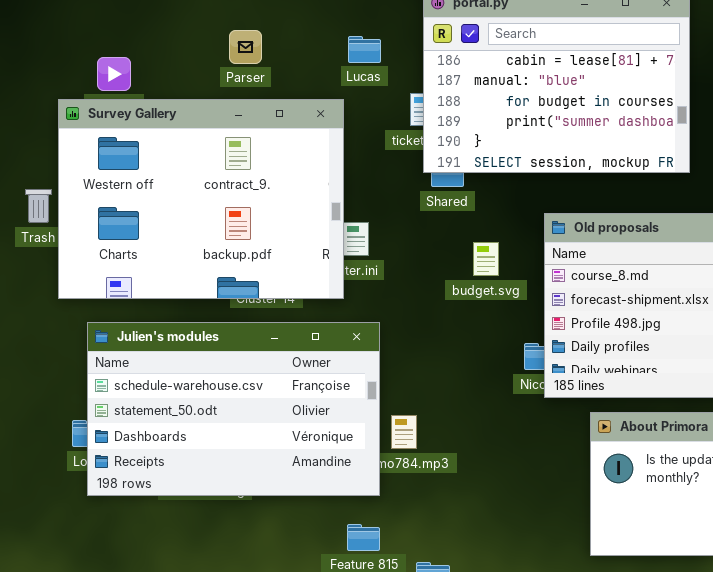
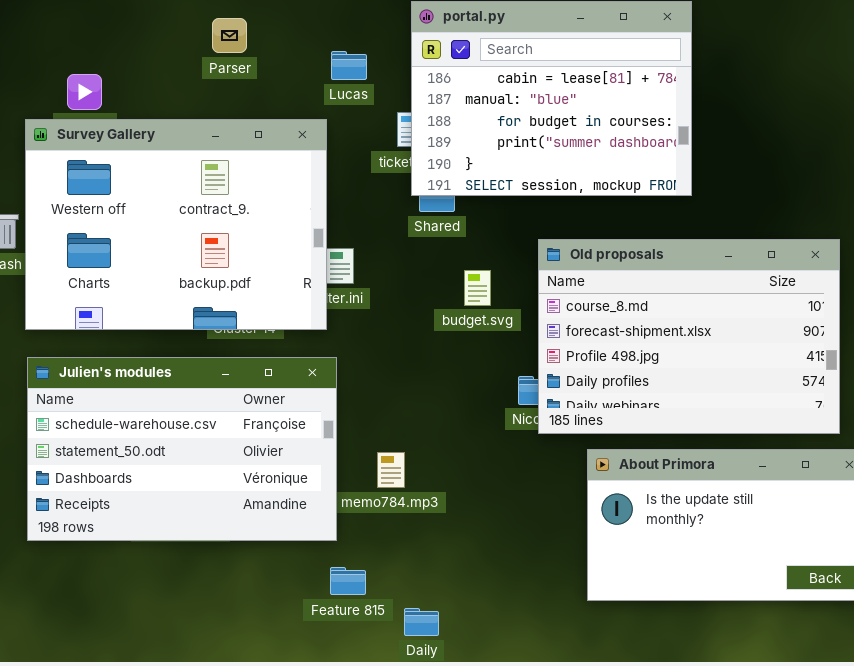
Parser: [229,30,262,64] -> [212,18,247,53], moved
Julien's modules: [87,322,380,496] -> [27,357,337,541], moved

